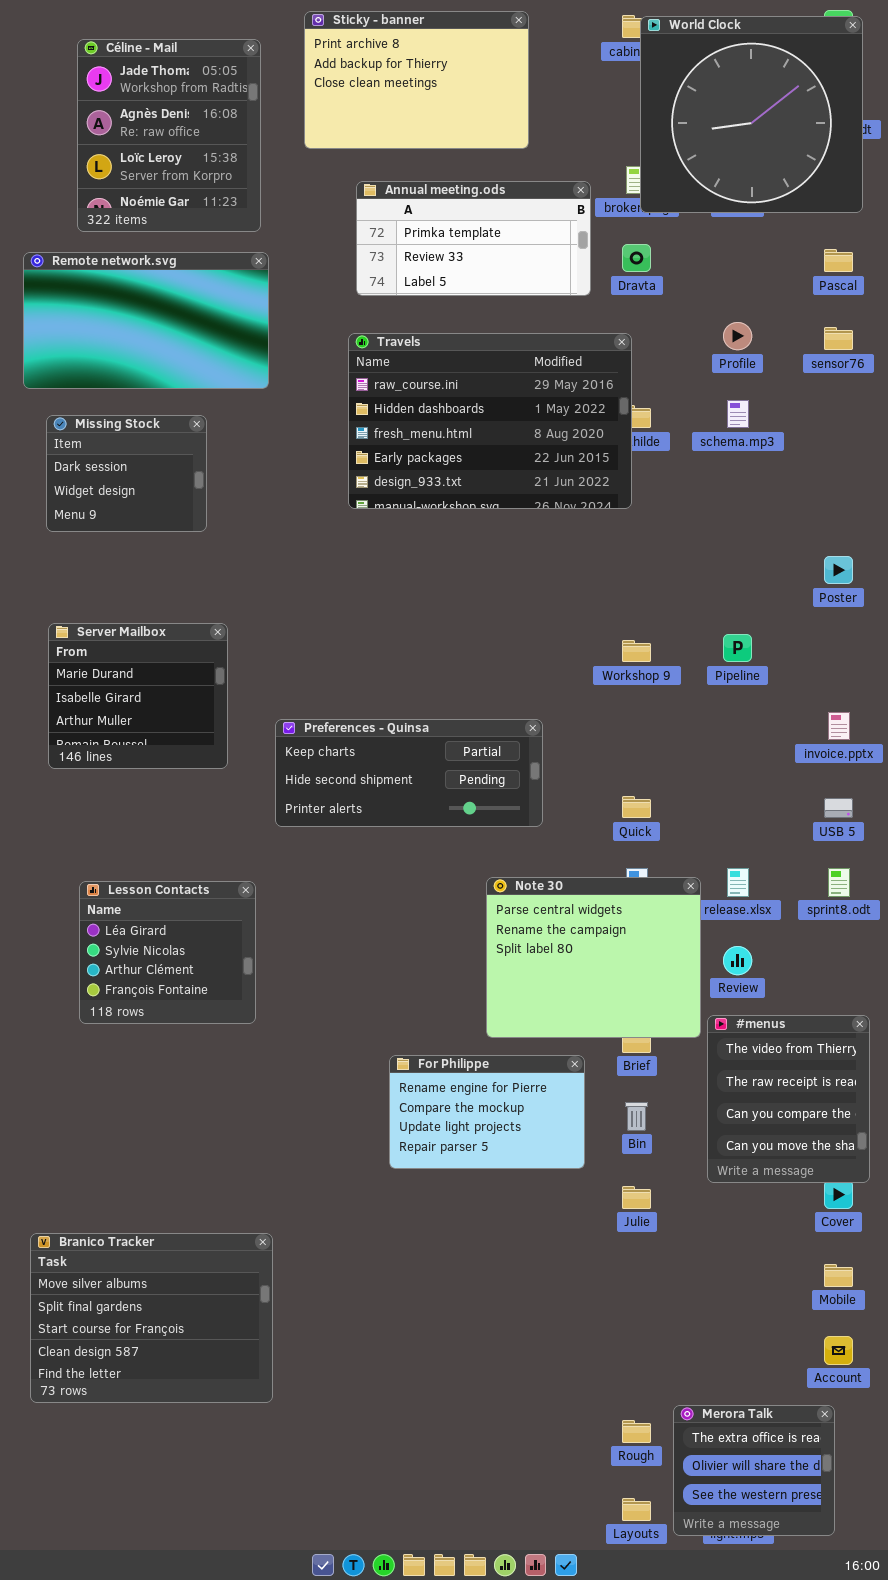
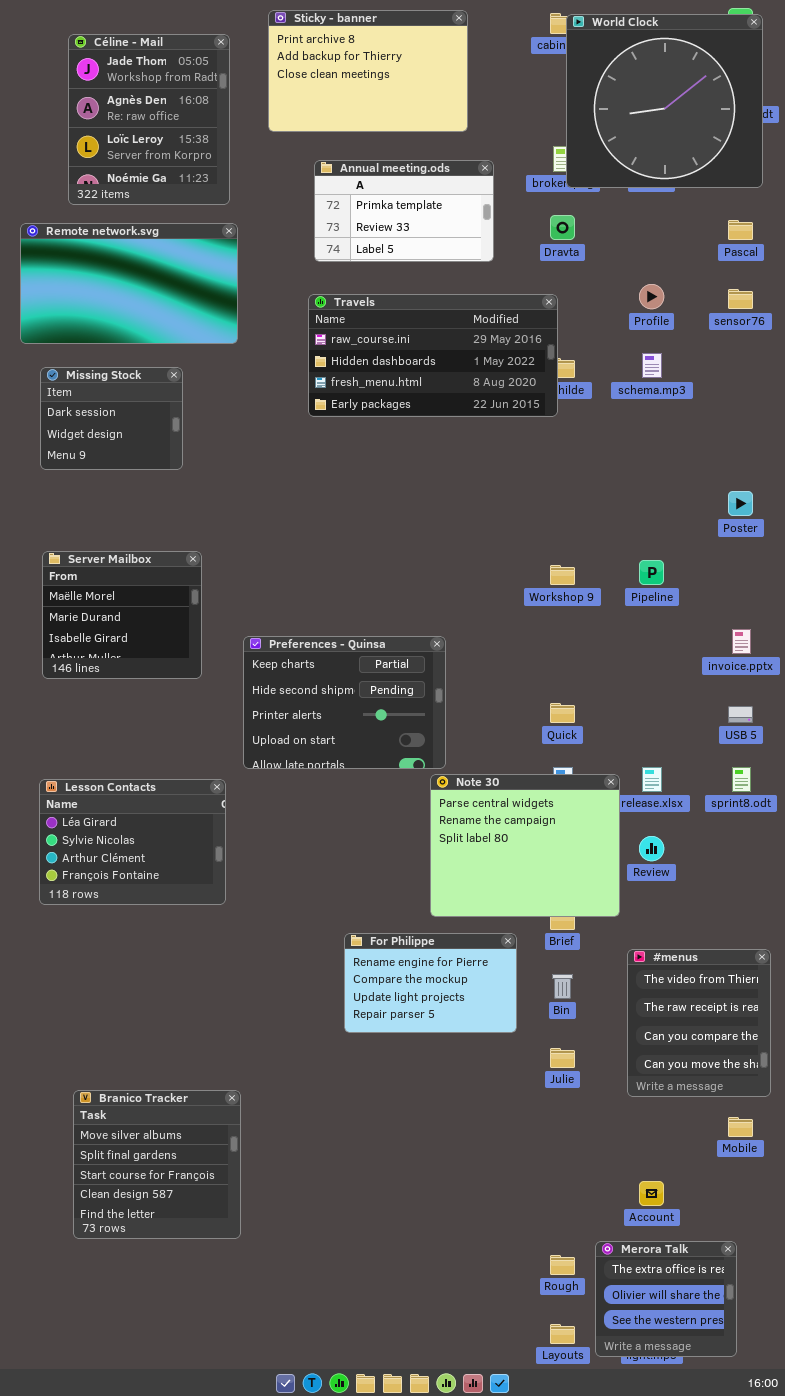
Annual meeting.ods: [356,181,591,296] -> [314,160,494,262], resized
Travels: [348,333,632,509] -> [308,294,558,417], resized
Server Mailbox: [48,623,228,769] -> [42,551,202,679], scrolled up 1 row
Preferences - Quinsa: [275,719,543,827] -> [243,636,446,769], resized
Lesson Contacts: [79,881,256,1024] -> [39,779,226,905], resized
#menus: [707,1015,870,1183] -> [627,949,771,1097], moved
Branico Tracker: [30,1233,273,1403] -> [73,1090,241,1239], resized
Account: [824,1336,853,1365] -> [639,1181,664,1206], moved

